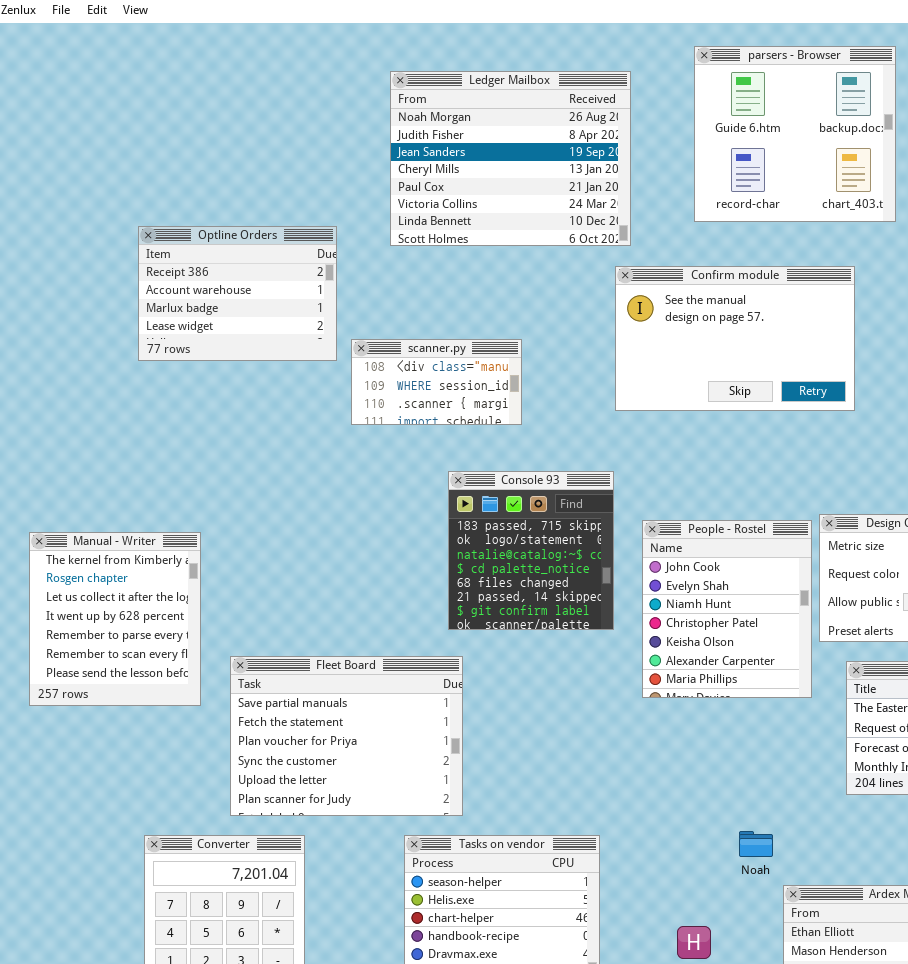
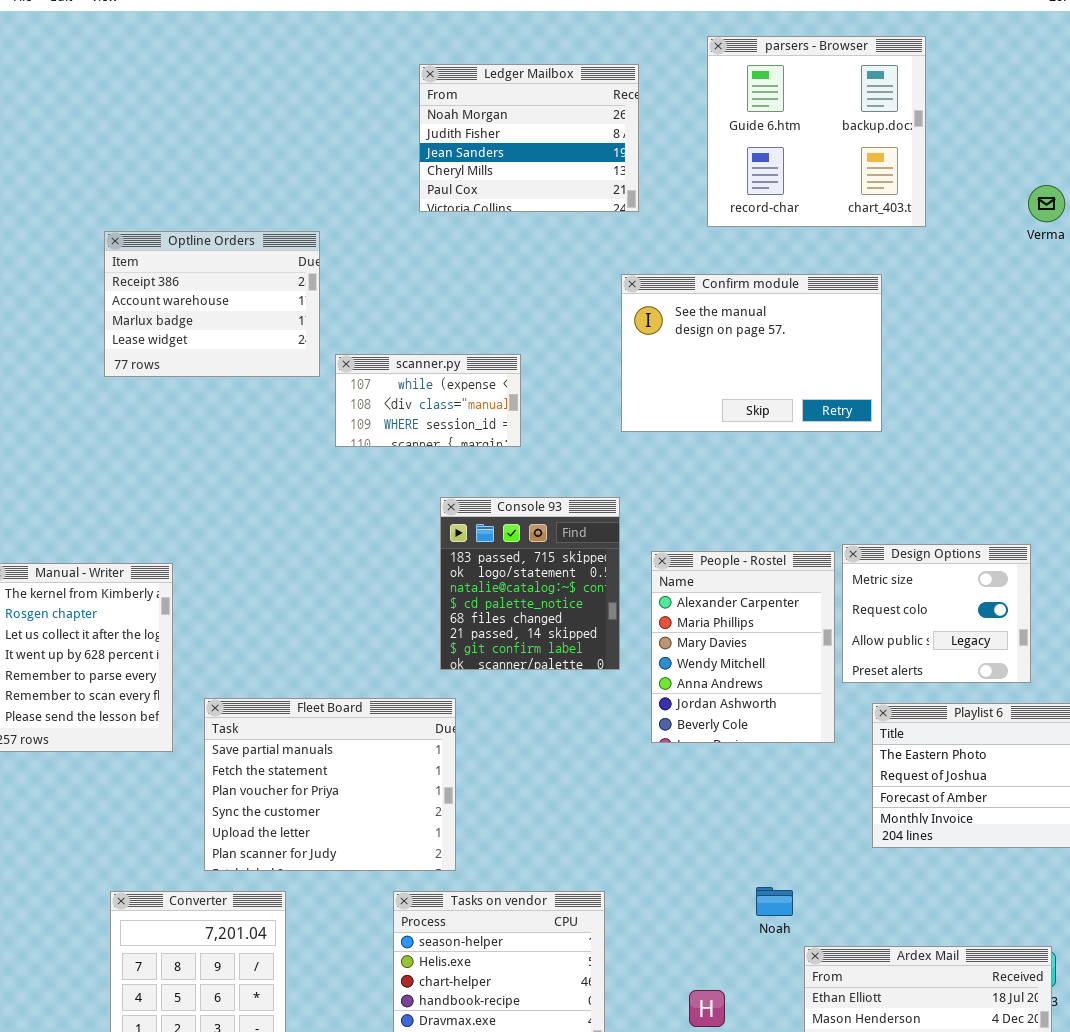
Ledger Mailbox: [390,71,631,246] -> [419,64,639,212], resized
scanner.py: [351,339,522,425] -> [335,354,521,447], scrolled up 1 row
People - Rostel: [642,520,812,698] -> [651,551,835,743], scrolled down 5 rows

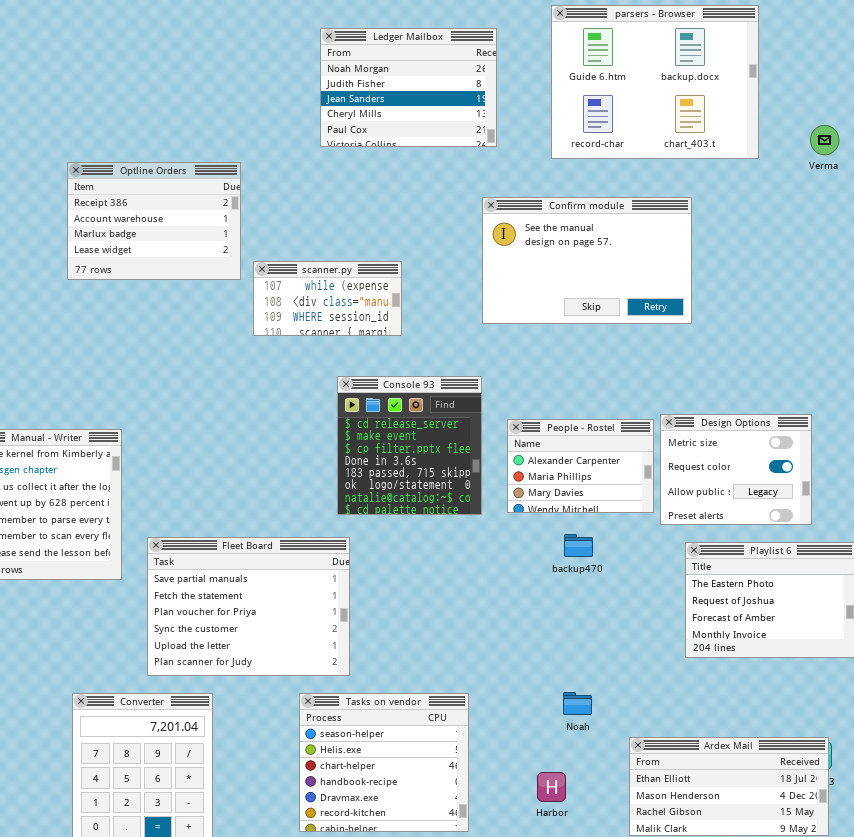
parsers - Browser: [707,36,926,227] -> [551,5,759,159], resized
Console 93: [440,497,620,670] -> [337,376,482,515], scrolled up 4 rows
People - Rostel: [651,551,835,743] -> [507,419,654,513], resized
Noah: [756,887,793,916] -> [563,692,592,715], moved

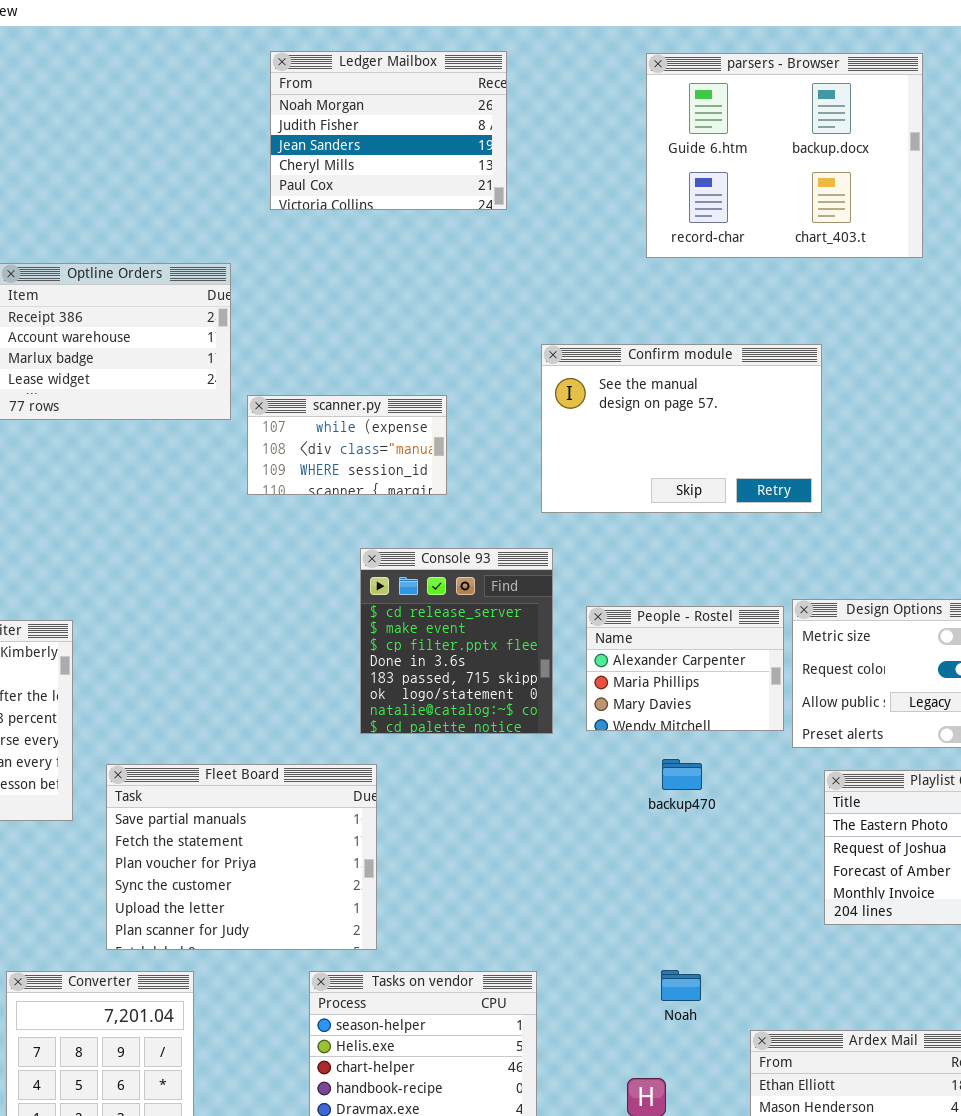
Ledger Mailbox: [320,28,497,147] -> [270,51,507,210], moved
Confirm module: [482,197,692,324] -> [541,344,822,513], moved

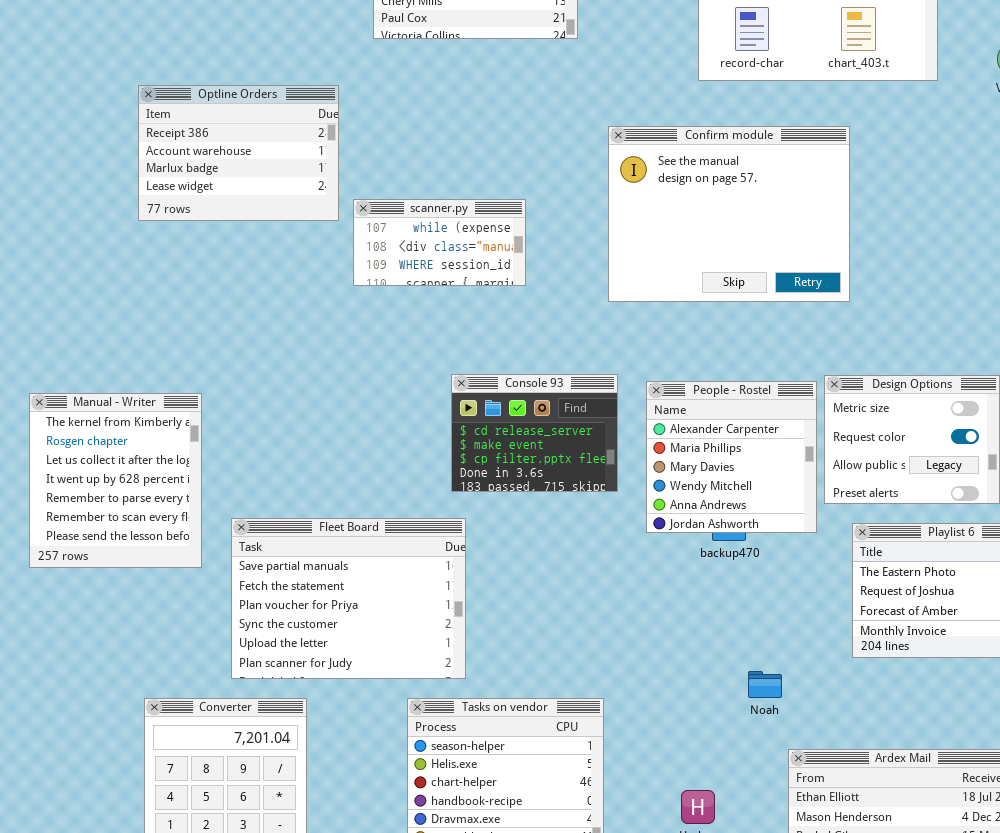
Confirm module: [541,344,822,513] -> [608,126,850,302], resized
Console 93: [360,548,553,734] -> [451,374,618,492], resized
People - Rostel: [586,606,784,731] -> [646,381,817,533], resized
Noah: [661,970,701,1001] -> [748,671,782,698], moved

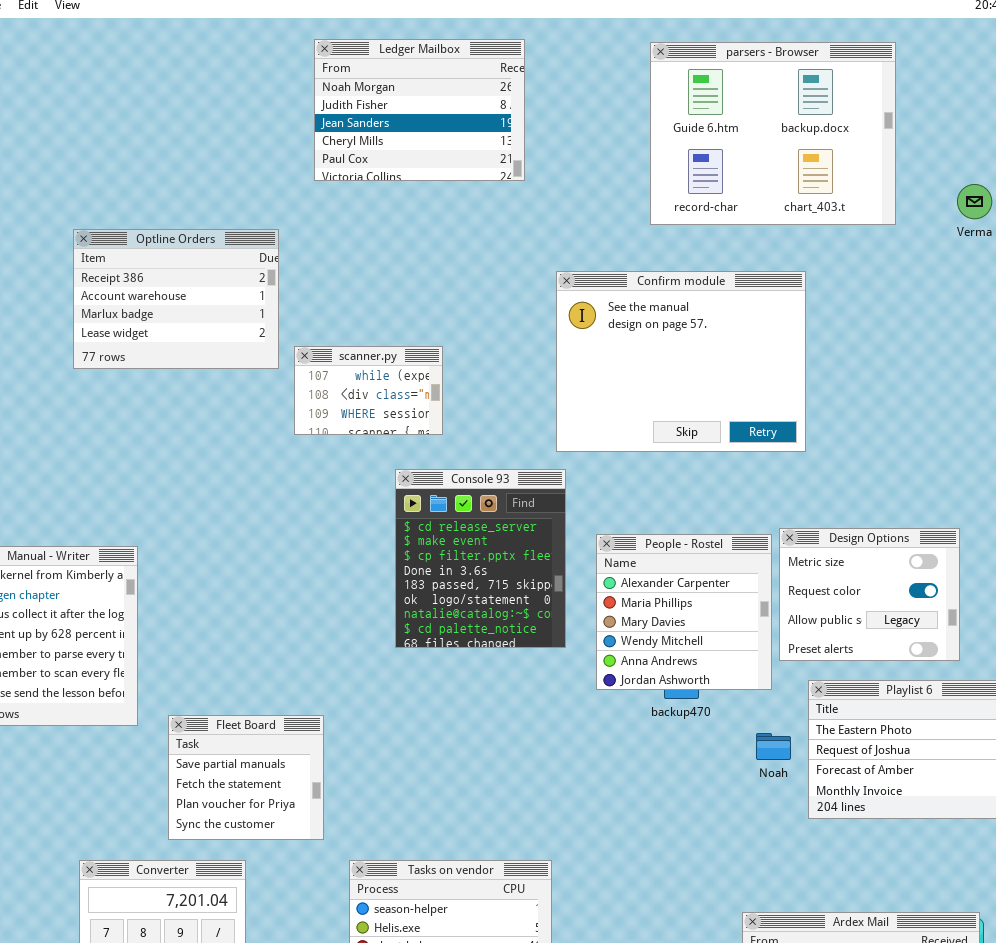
scanner.py: [353,199,526,286] -> [294,346,443,435], resized
Console 93: [451,374,618,492] -> [395,469,566,648], resized
Fleet Board: [231,518,466,679] -> [168,715,324,840], resized
Noah: [748,671,782,698] -> [756,733,791,760], moved

